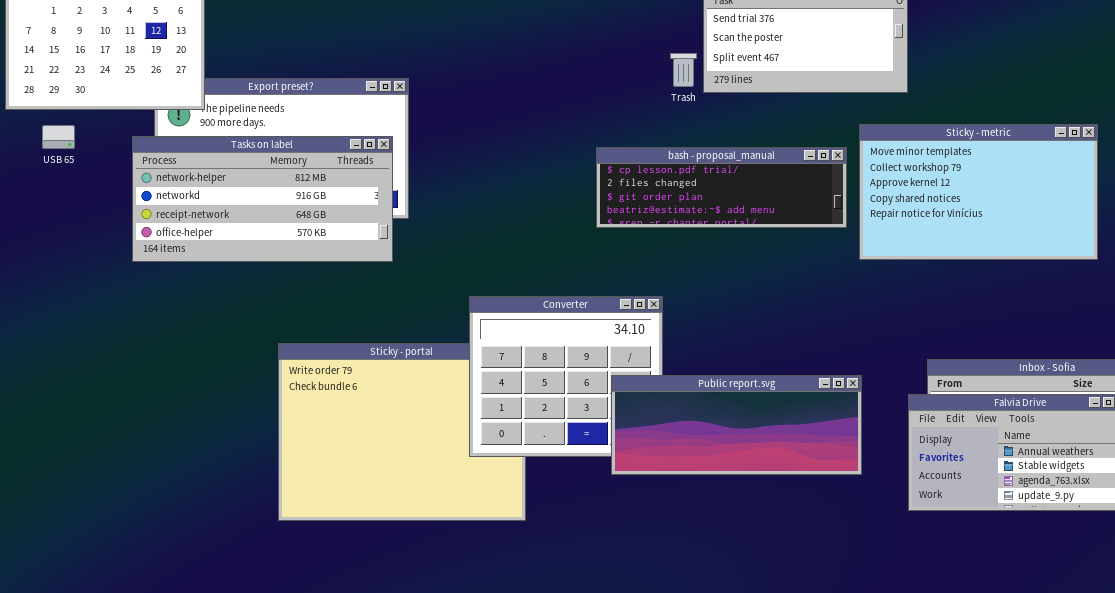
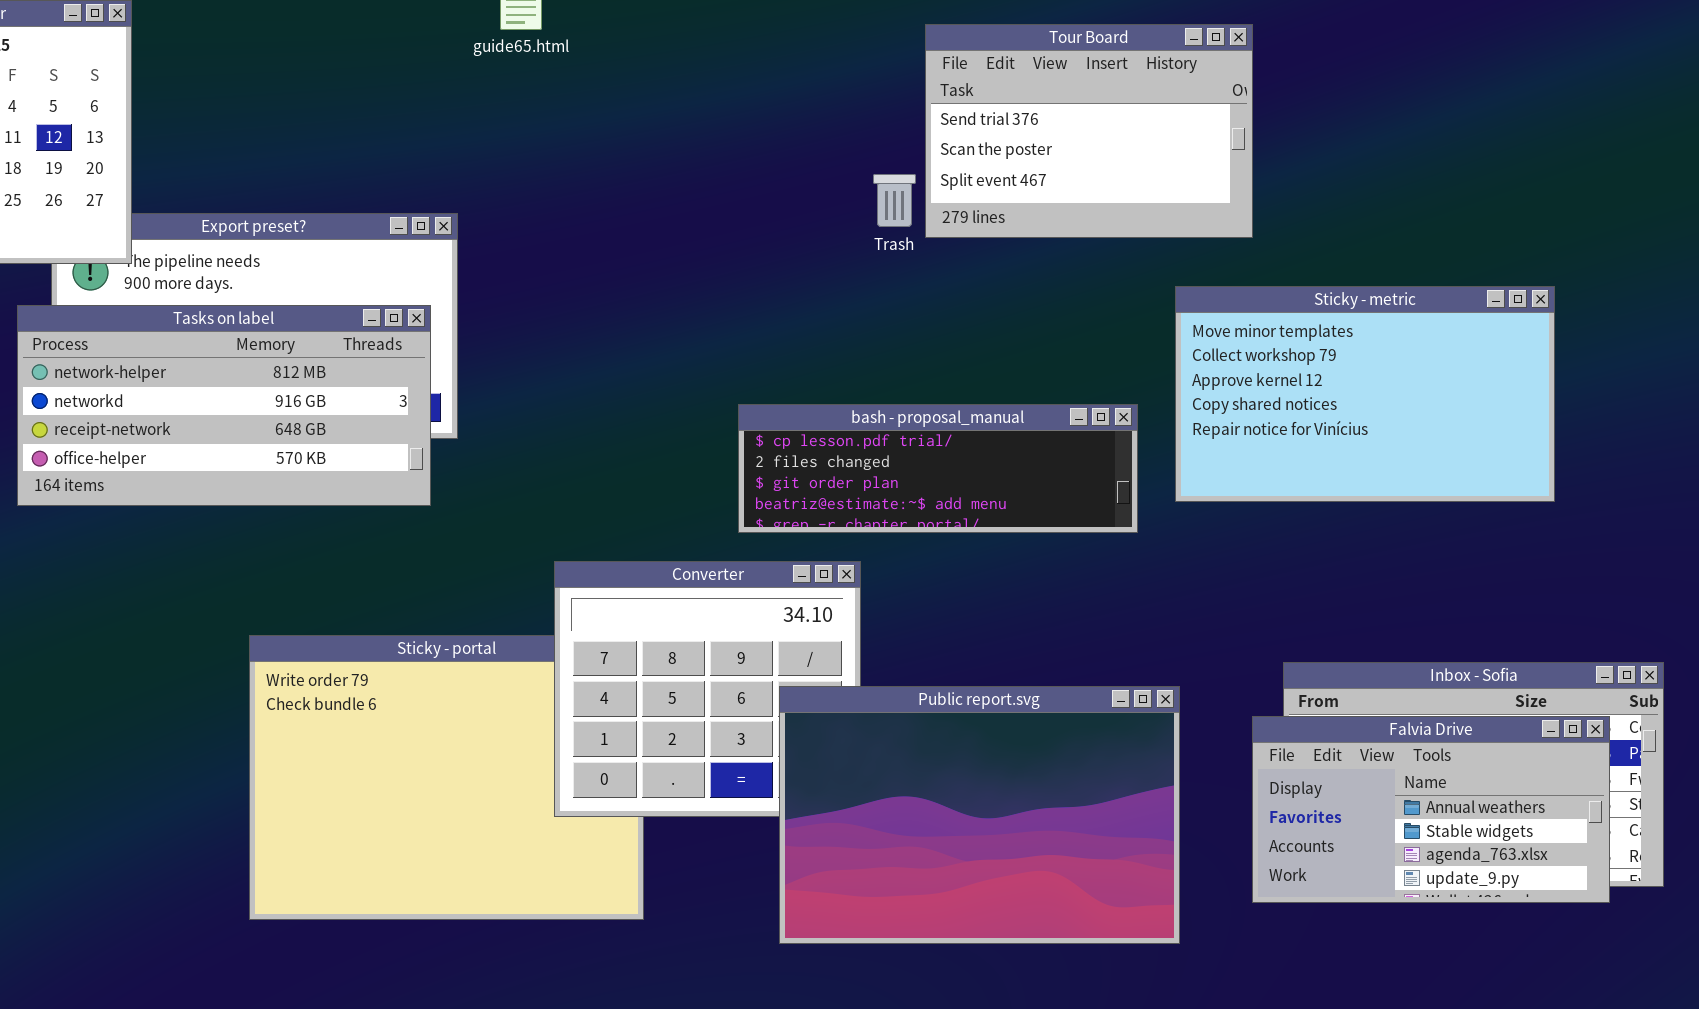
bash - proposal_manual: [596,147,847,228] -> [738,404,1138,533], moved
Public report.svg: [611,375,862,475] -> [779,686,1180,944], resized

